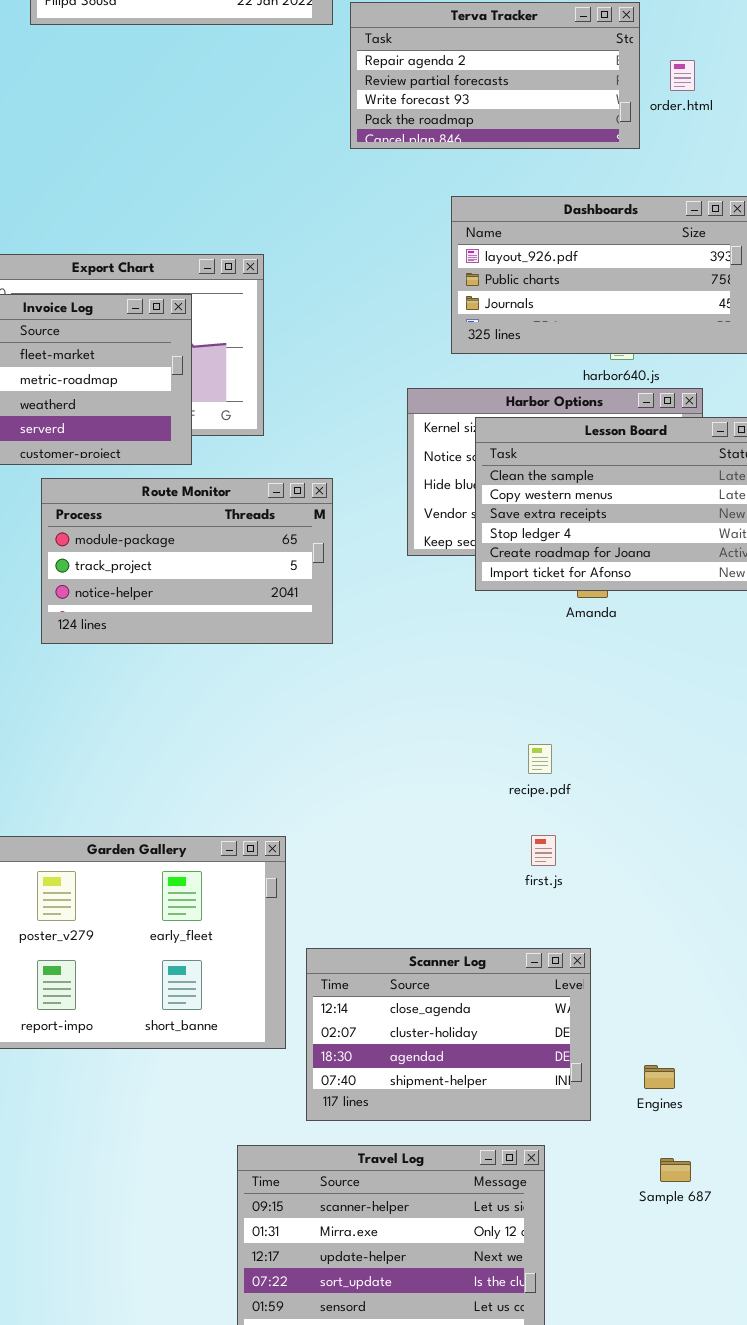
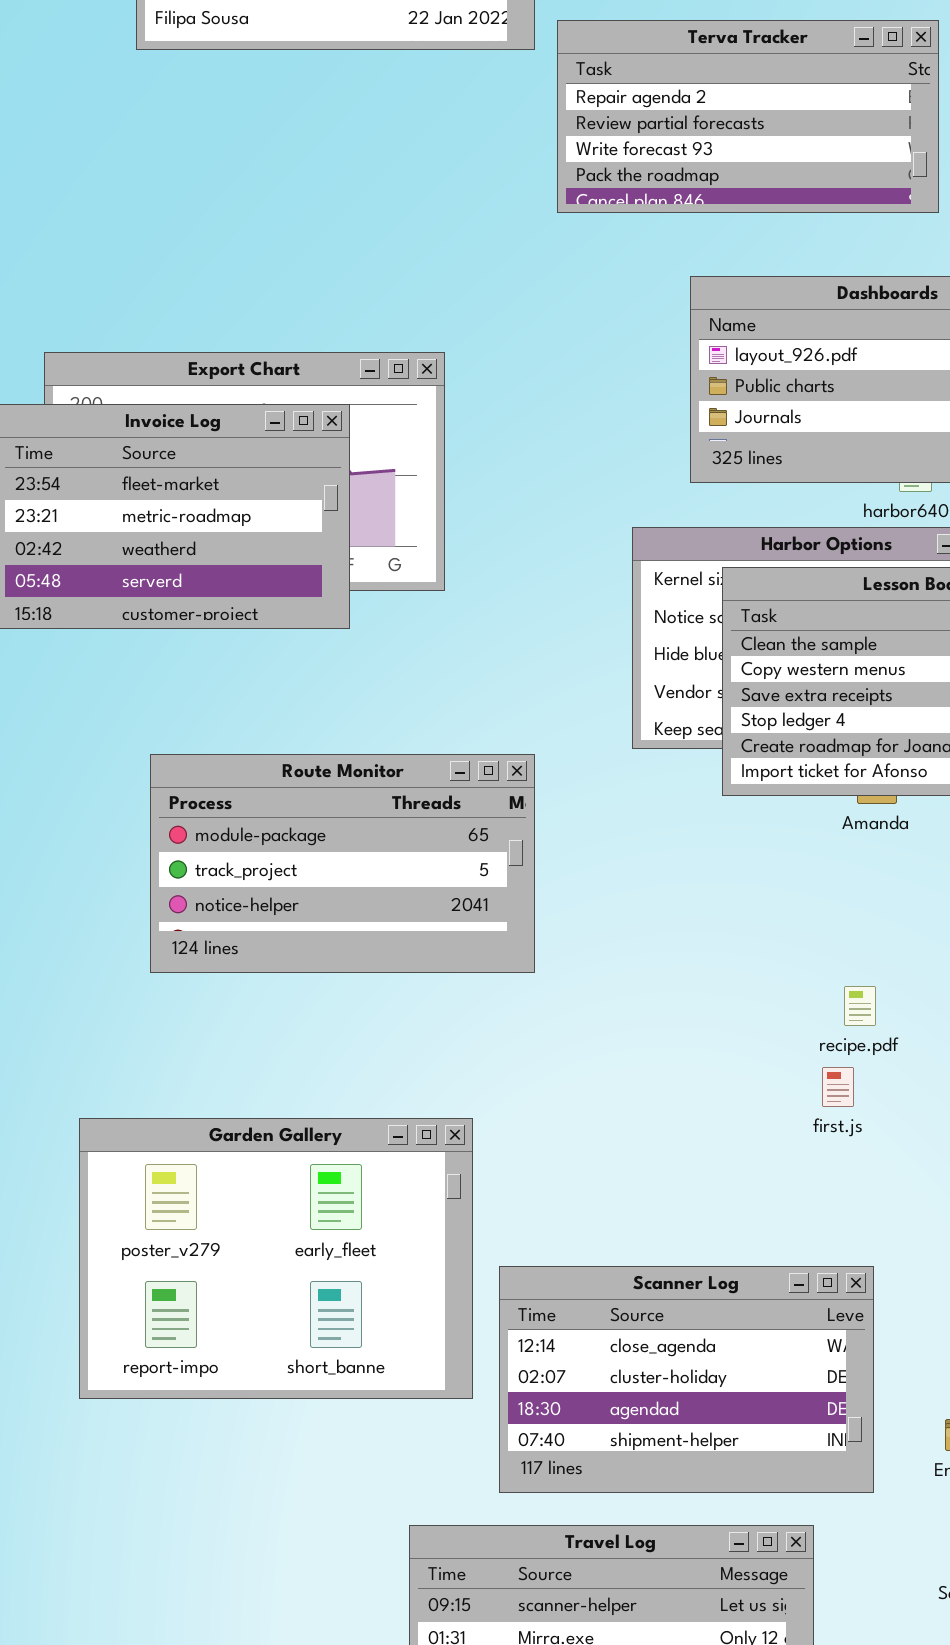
Route Monitor: [41,478,333,644] -> [150,754,535,973], moved
recipe.pdf: [528,744,552,774] -> [844,986,876,1026], moved
first.js: [531,835,556,866] -> [822,1067,854,1107], moved

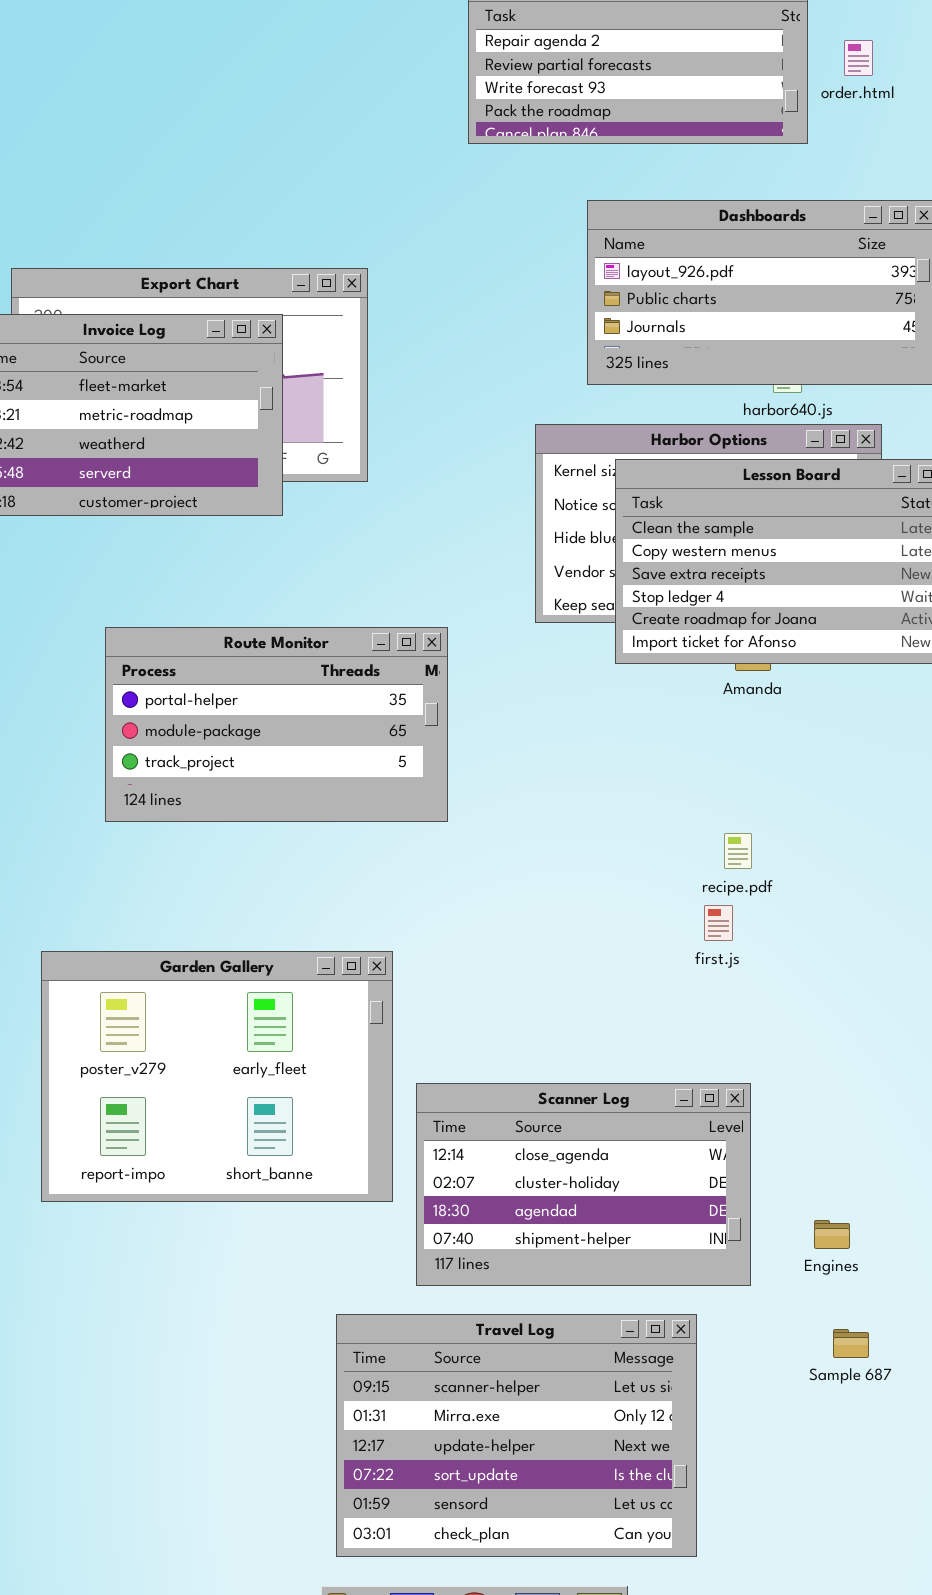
Route Monitor: [150,754,535,973] -> [105,627,448,822], scrolled up 1 row

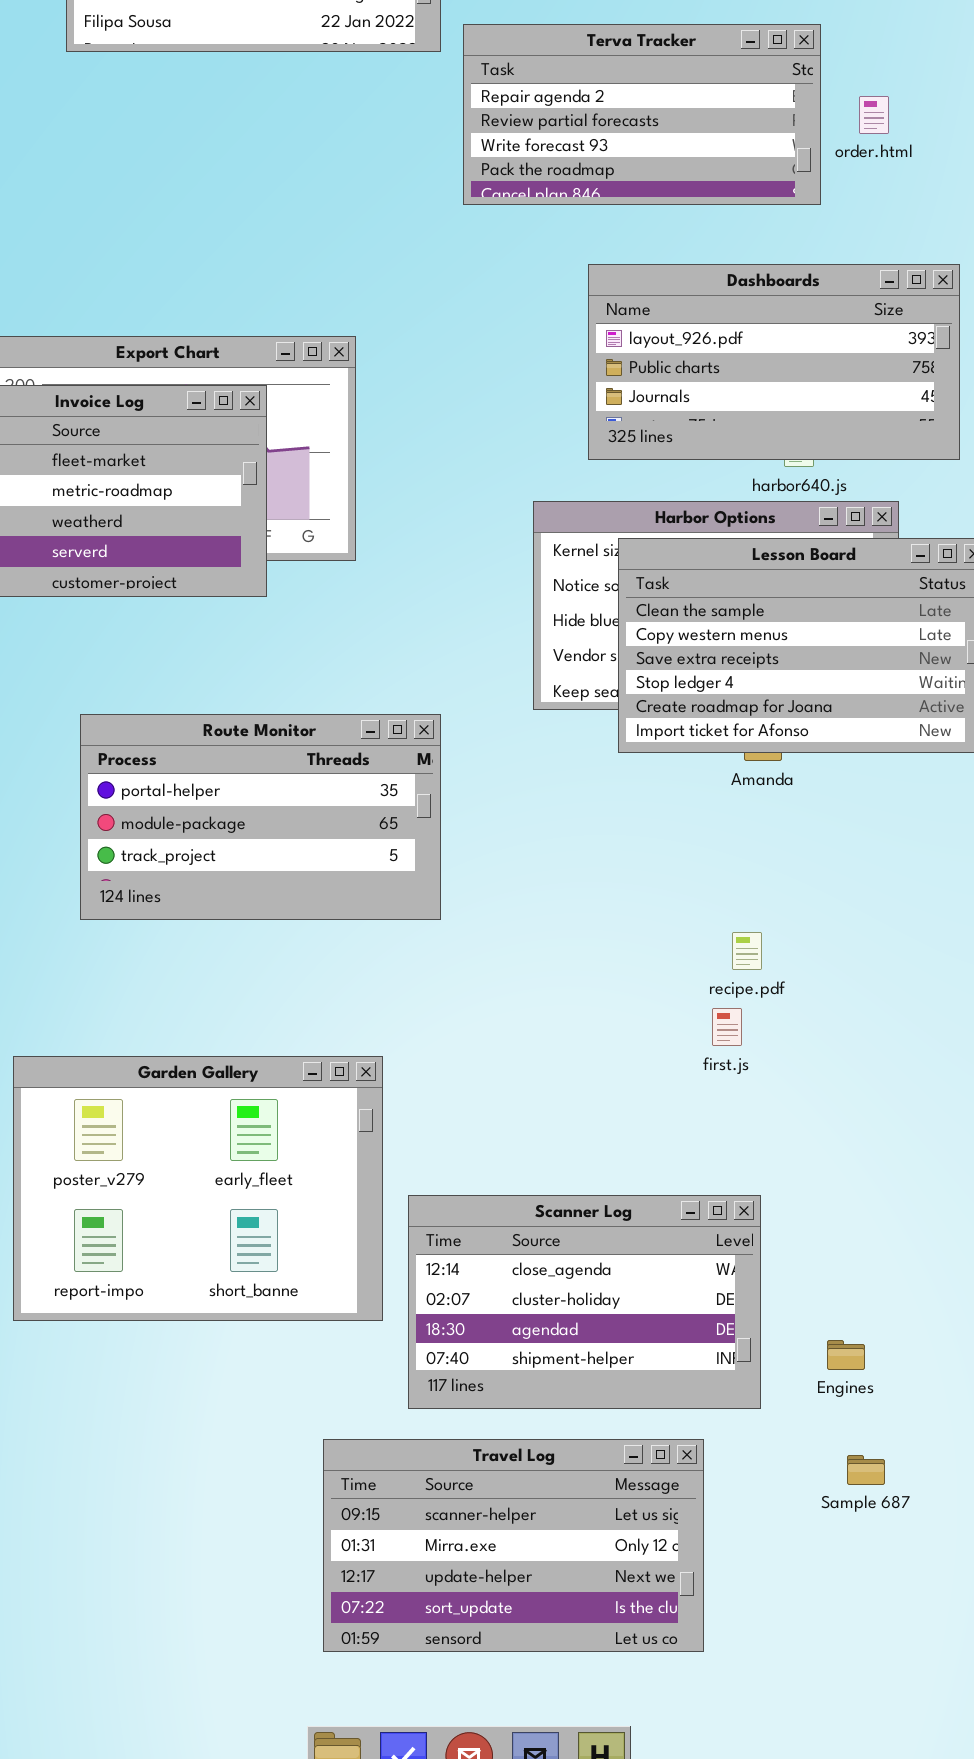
Travel Log: [336,1314,697,1557] -> [323,1439,704,1652], resized

